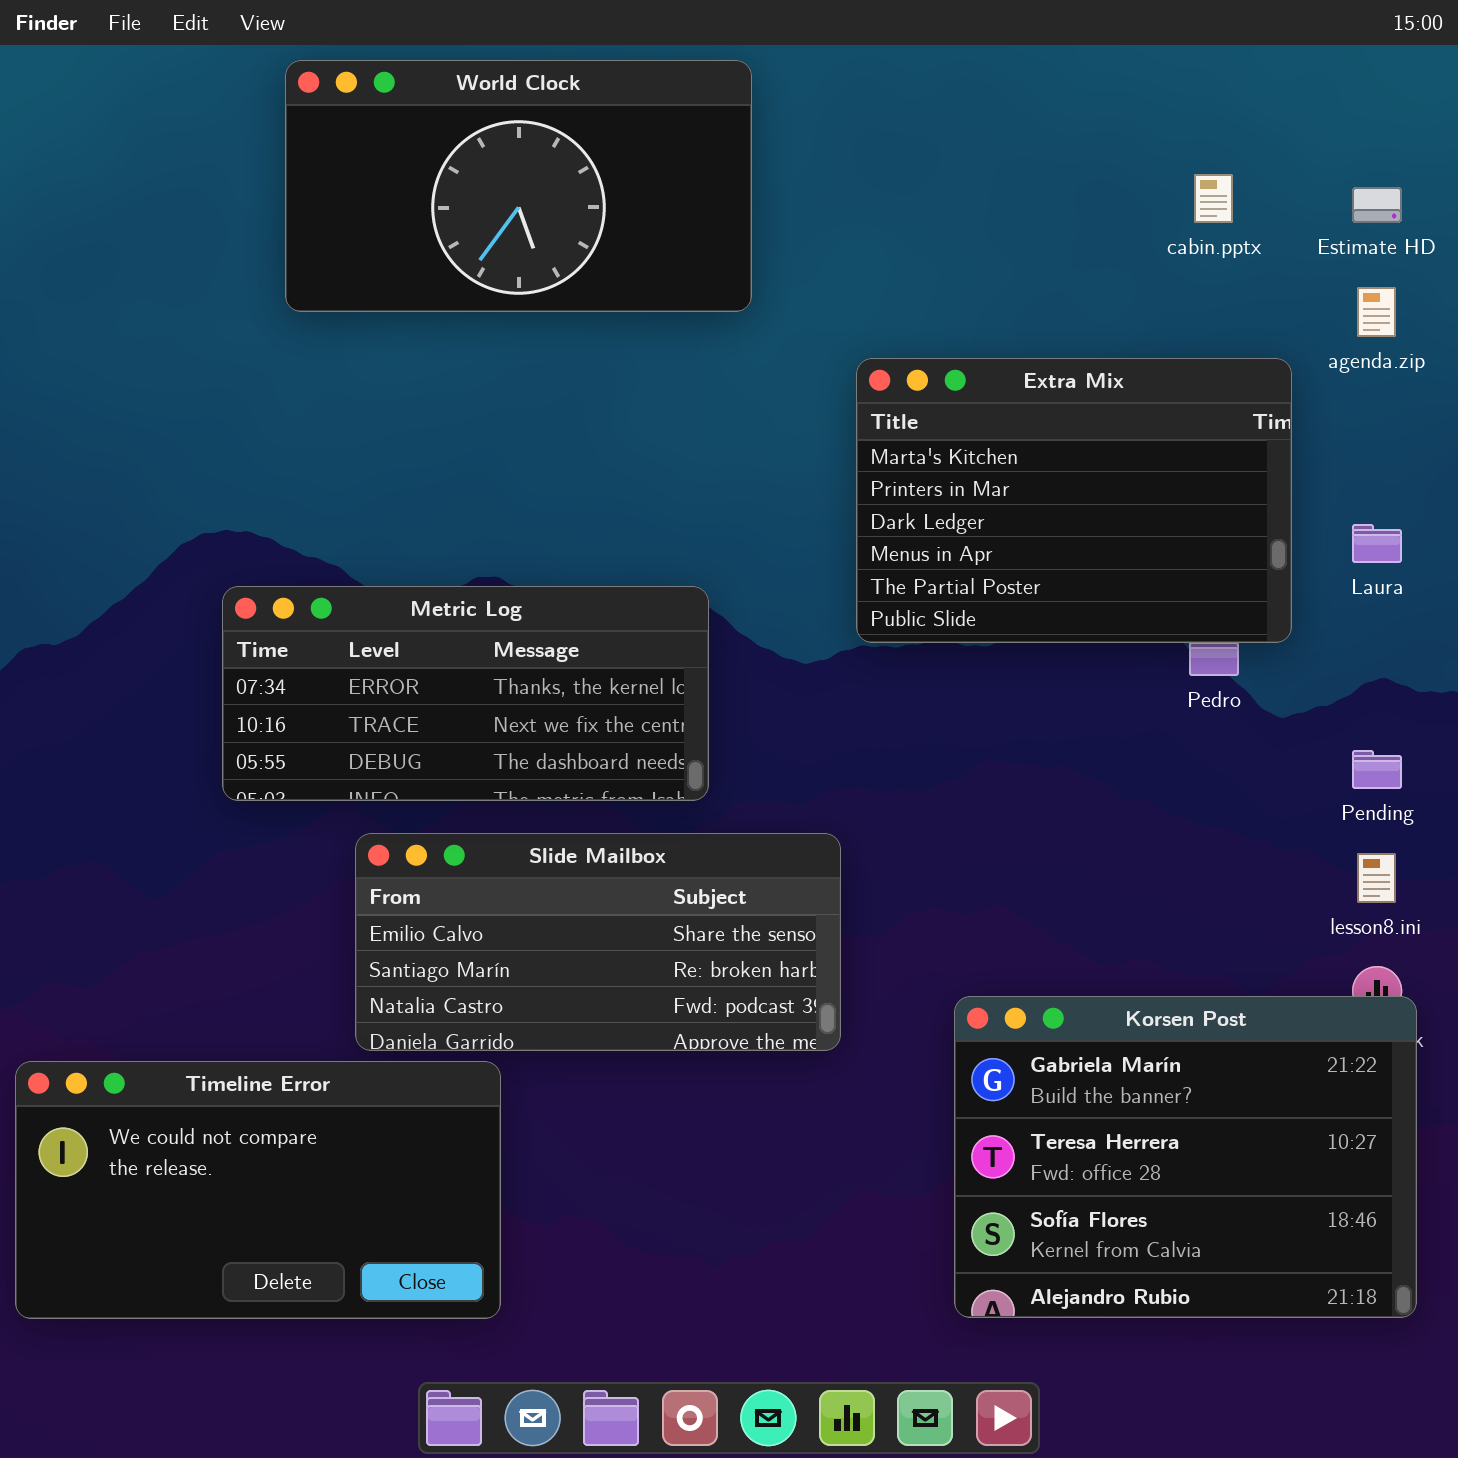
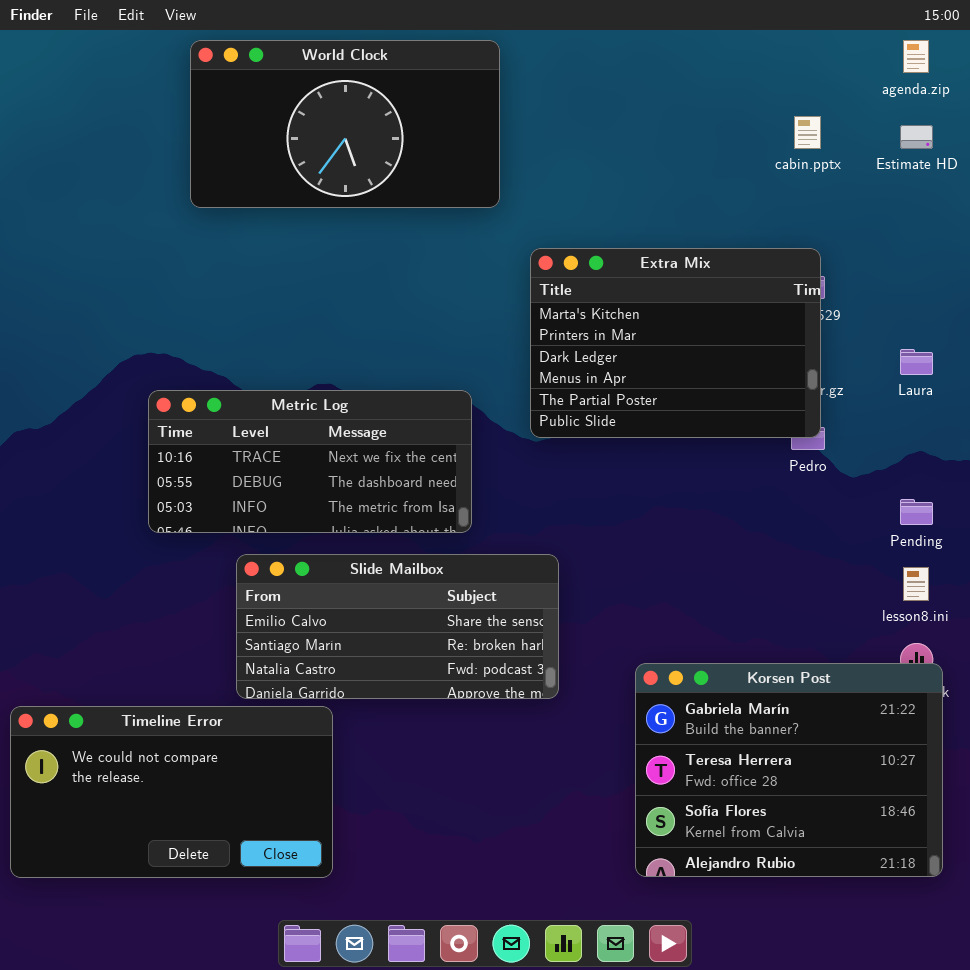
agenda.zip: [1357,287,1396,337] -> [903,40,929,73], moved
Extra Mix: [856,358,1292,643] -> [530,248,821,438], moved
Metric Log: [222,586,709,801] -> [148,390,472,533], scrolled down 1 row

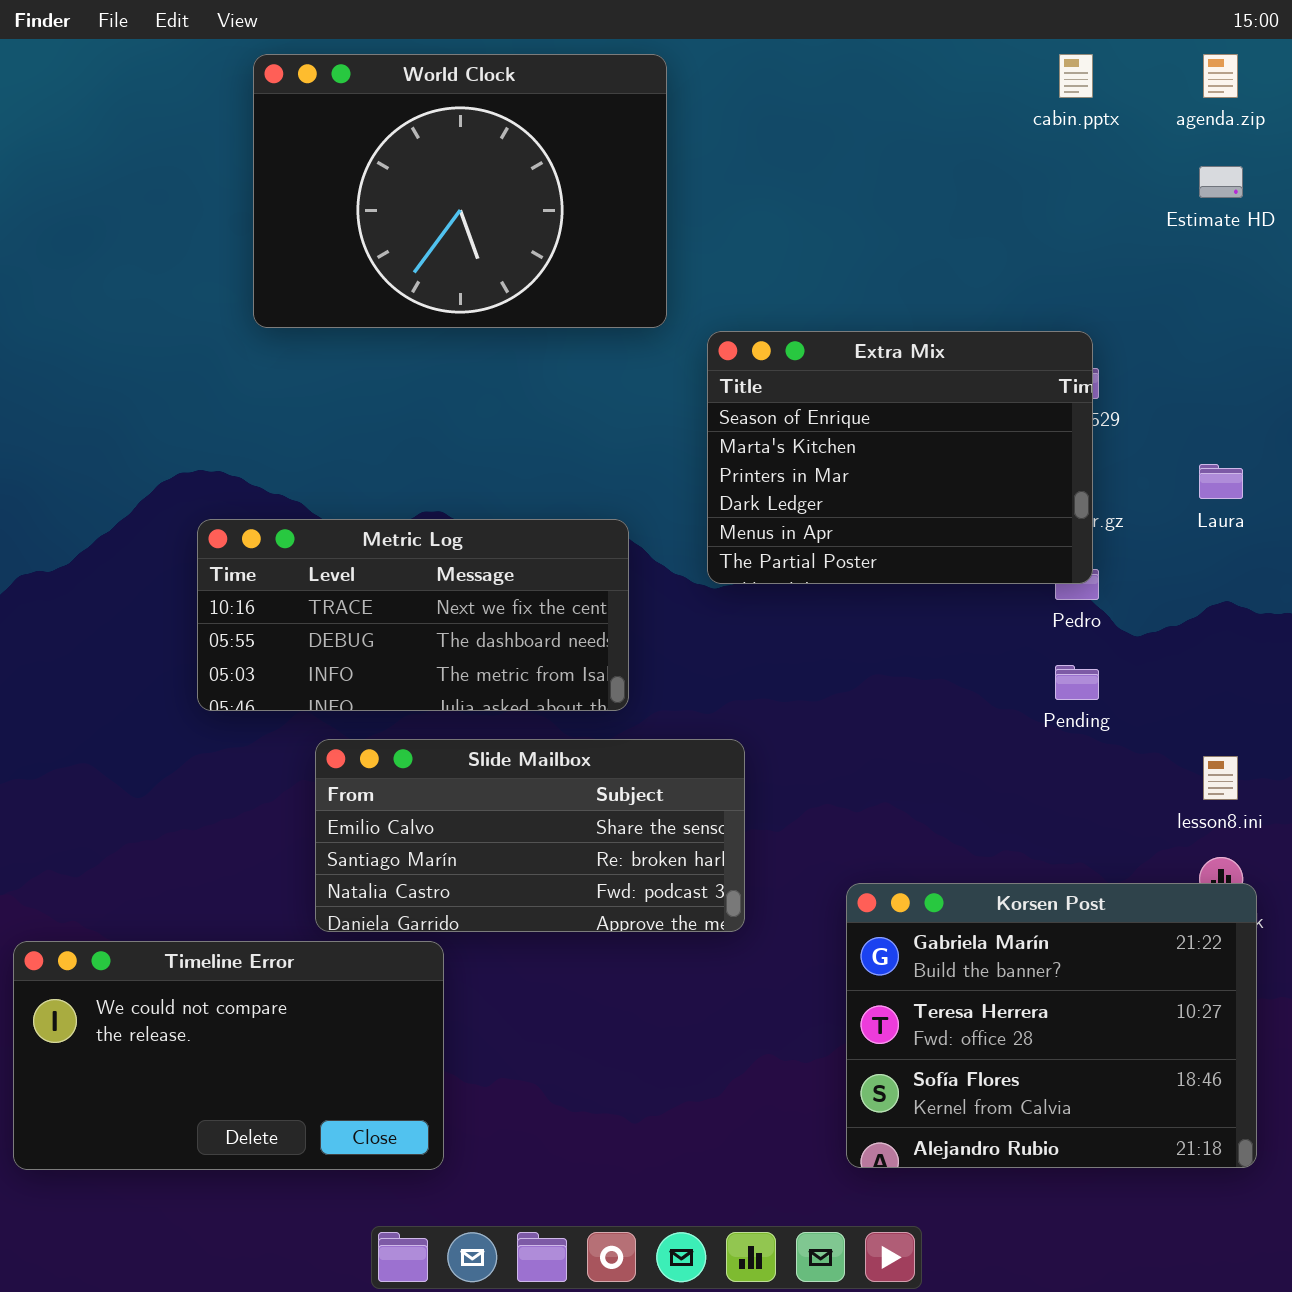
World Clock: [190,40,500,208] -> [253,54,667,328], resized
cabin.pptx: [794,116,821,149] -> [1059,54,1093,98], moved
Extra Mix: [530,248,821,438] -> [707,331,1093,584], scrolled up 1 row
Pending: [900,499,933,525] -> [1055,665,1099,700], moved

